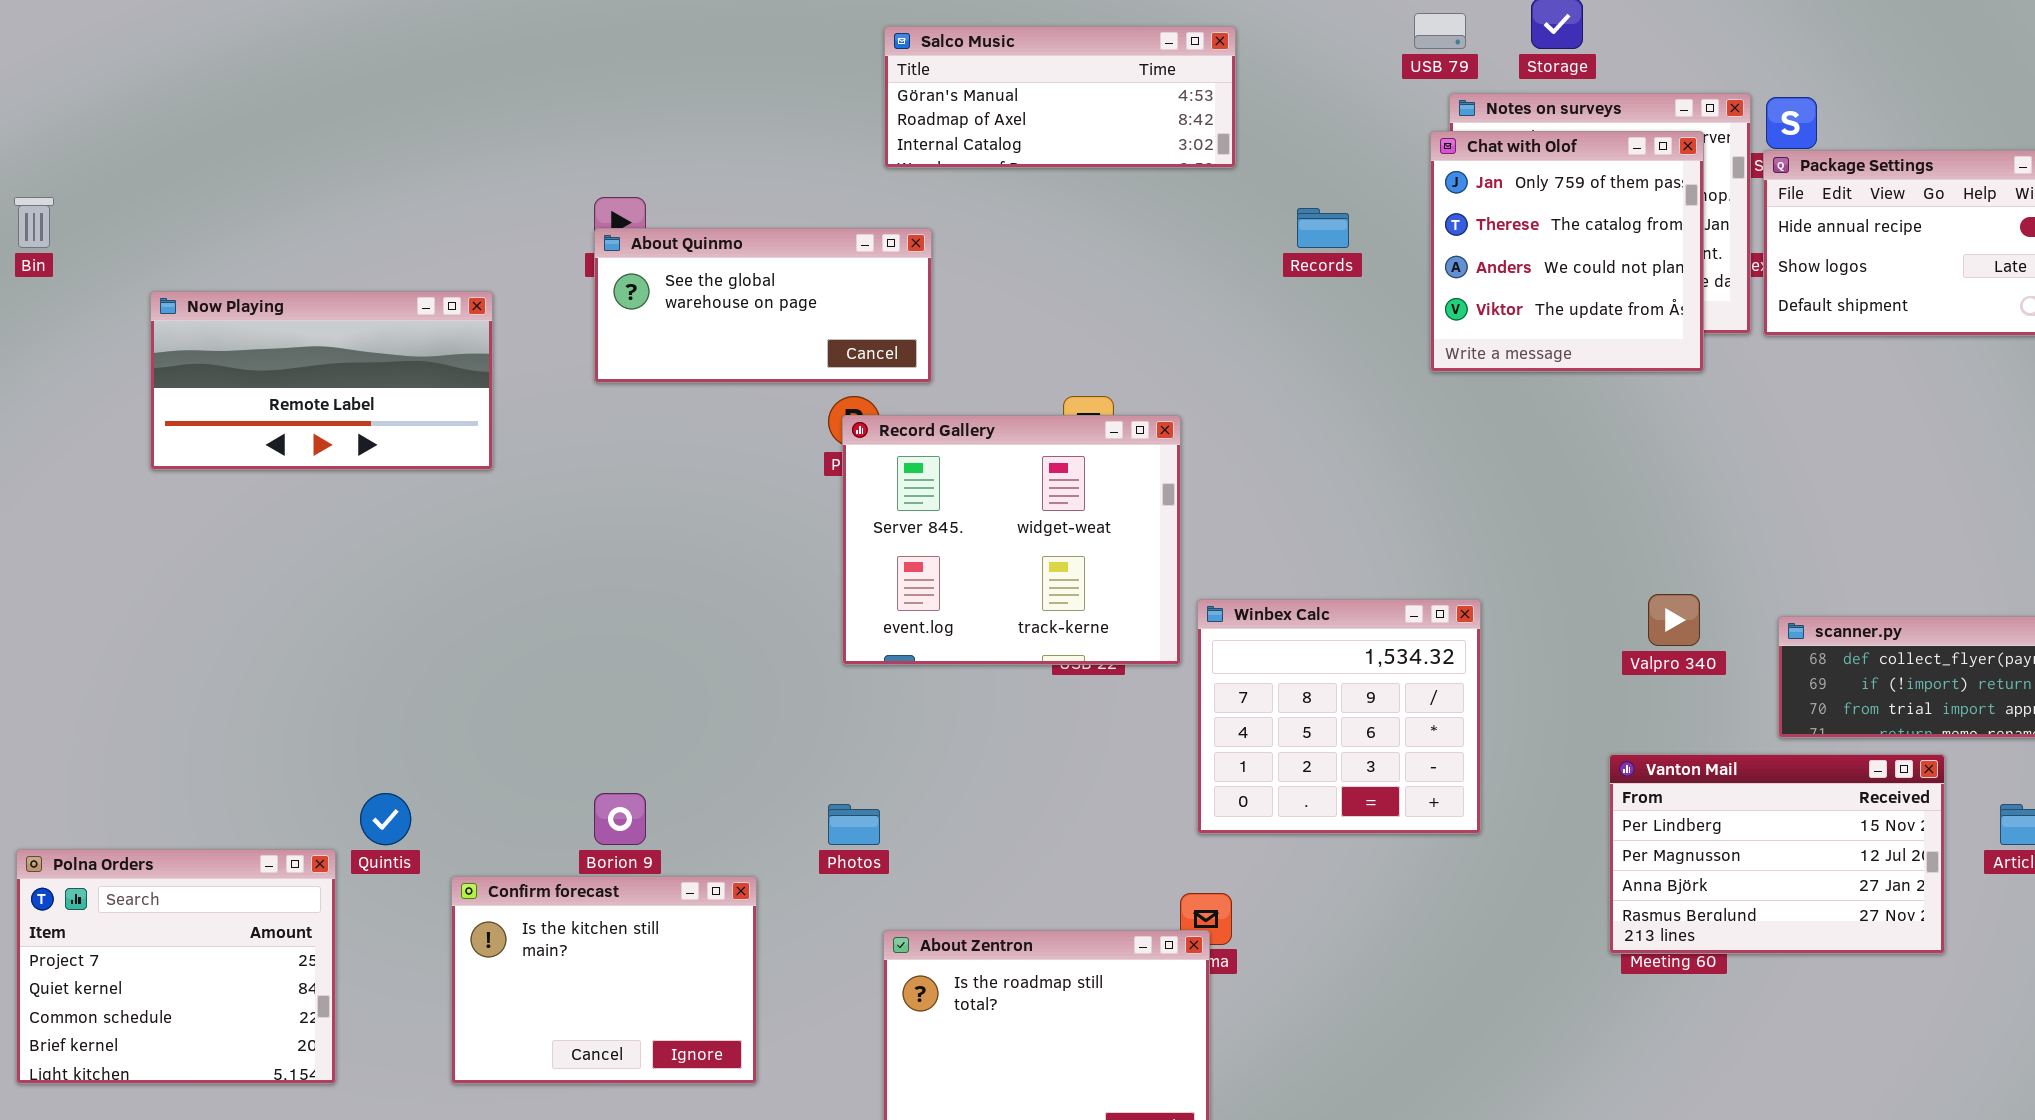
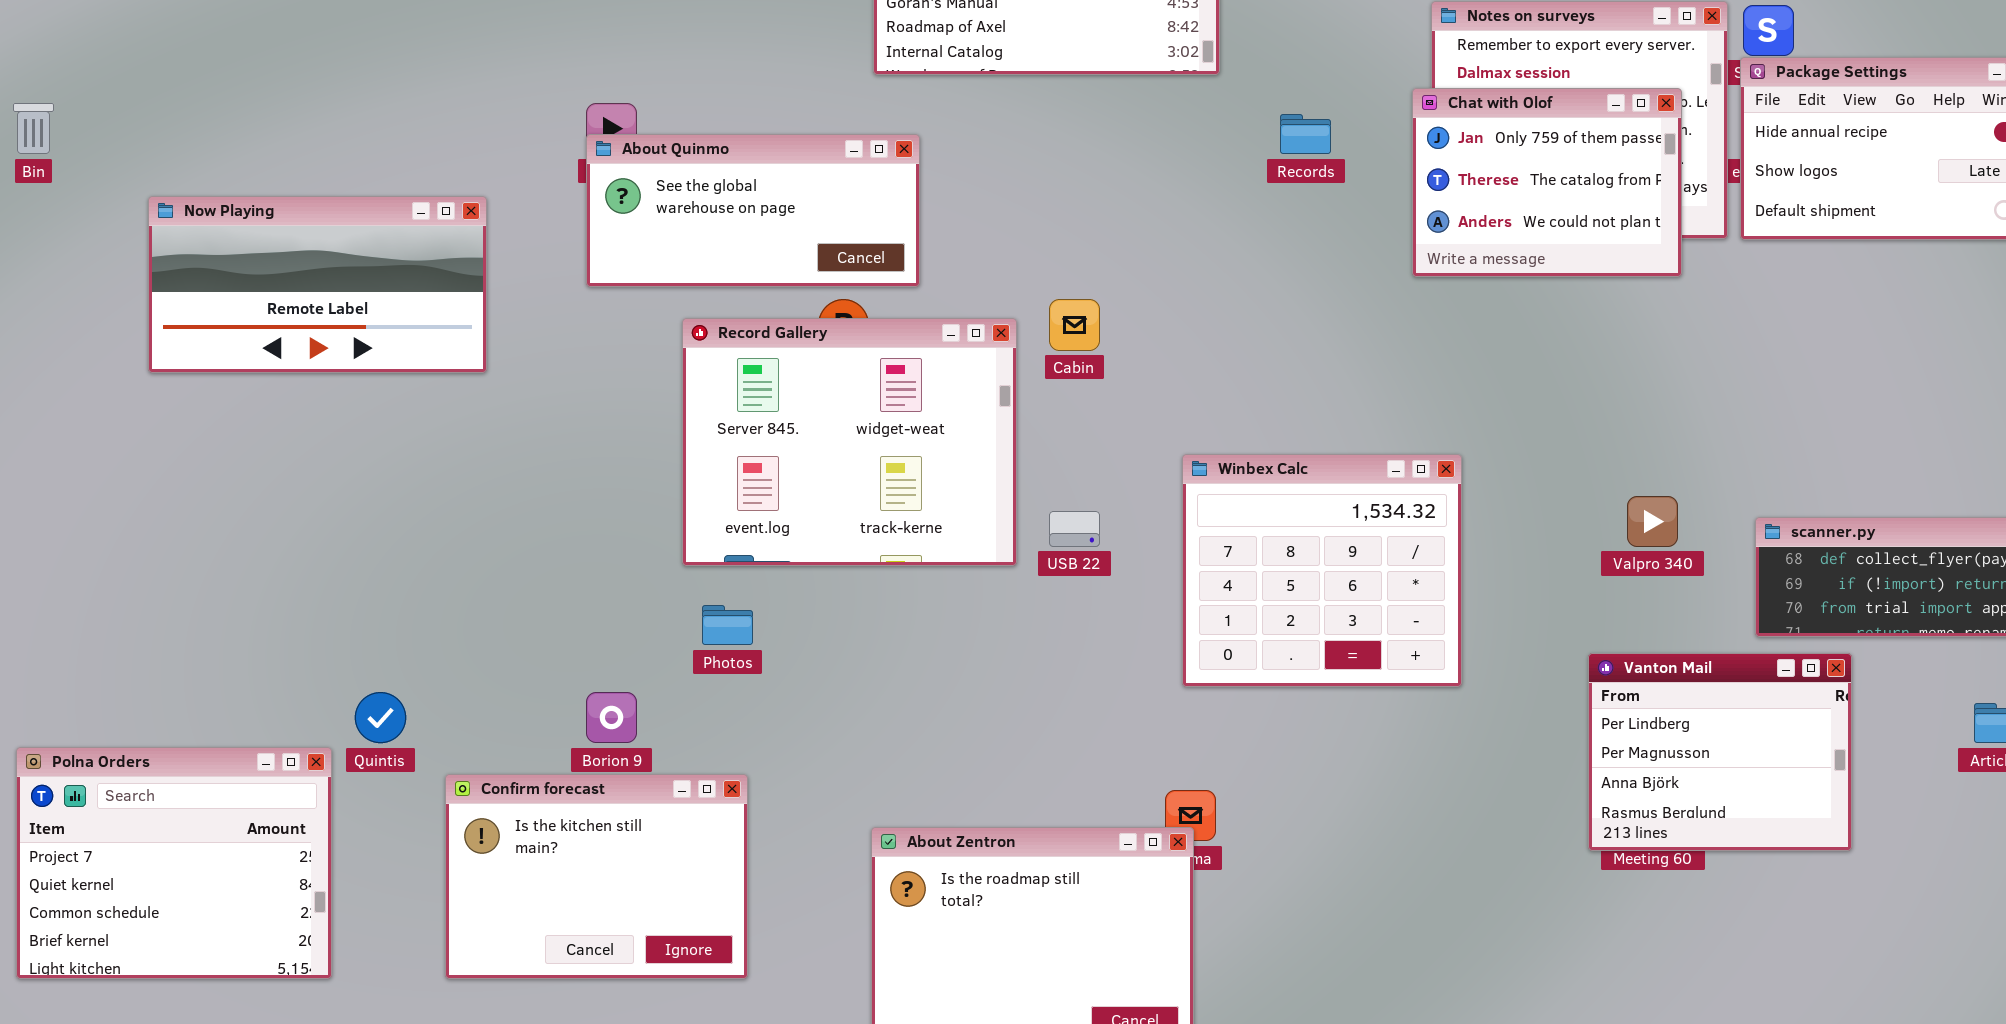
Chat with Olof: [1430,131,1704,372] -> [1412,88,1682,277], resized
Record Gallery: [842,415,1181,665] -> [682,318,1017,566], moved
Winbex Calc: [1197,599,1481,834] -> [1182,454,1462,687], moved
Vanton Mail: [1609,754,1945,954] -> [1588,653,1852,851], resized
Photos: [828,804,880,845] -> [702,605,753,645], moved

